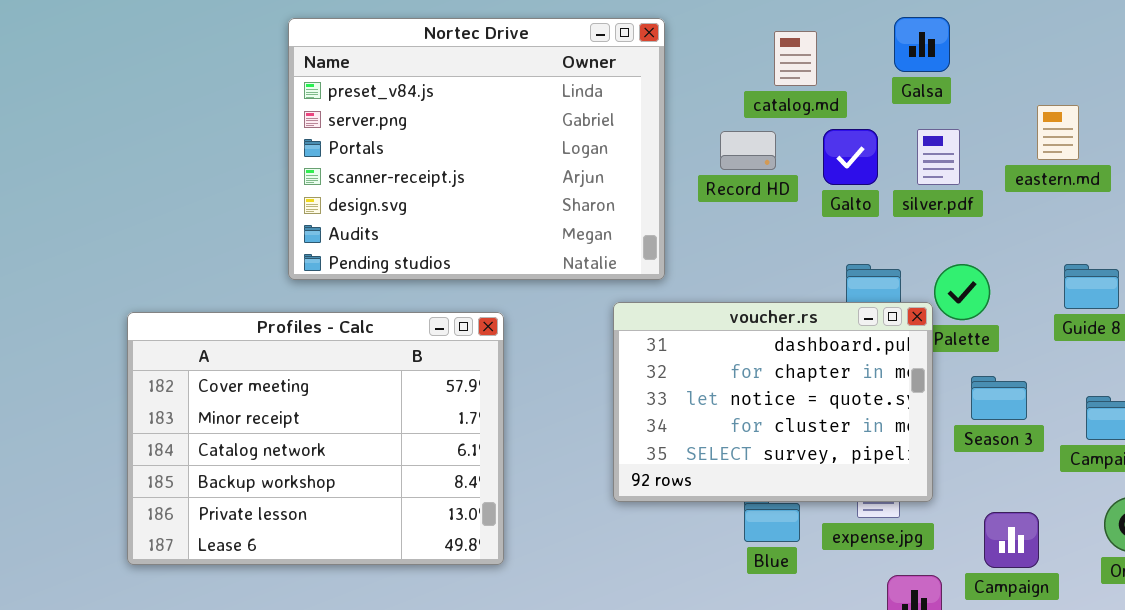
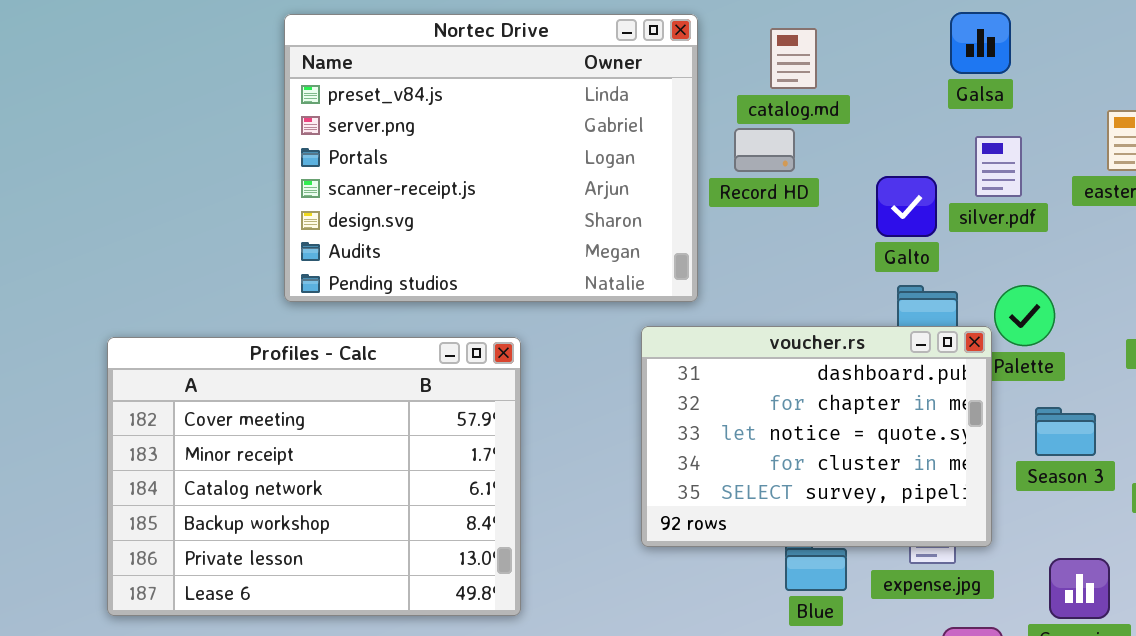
catalog.md: [774,31,817,86] -> [770,28,817,89], moved
Galto: [823,129,878,185] -> [876,176,937,237], moved
Record HD: [720,131,776,170] -> [734,128,795,172], moved

